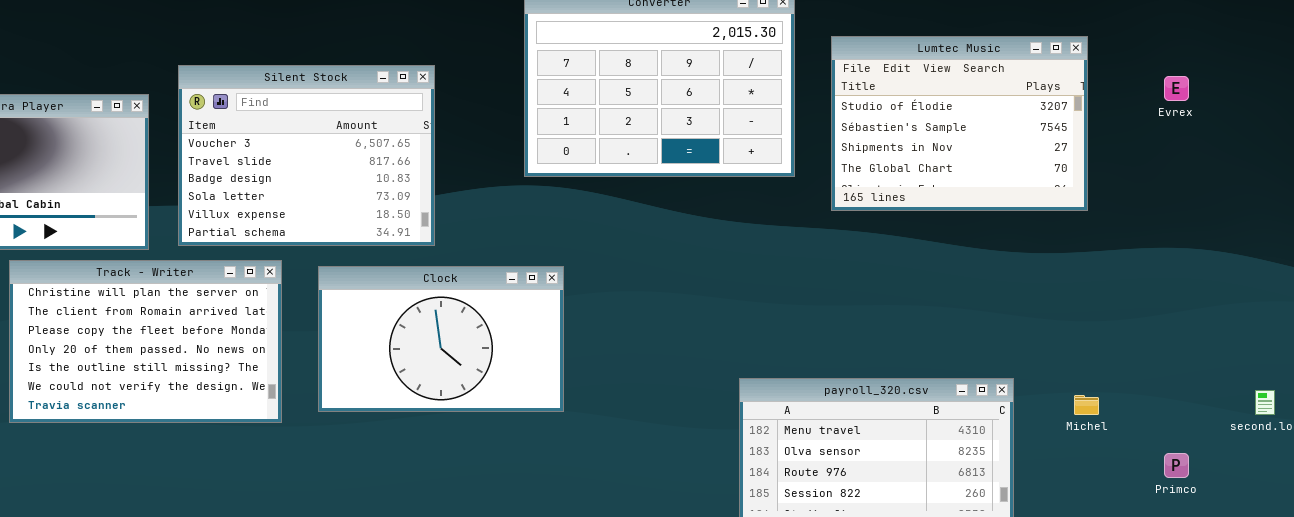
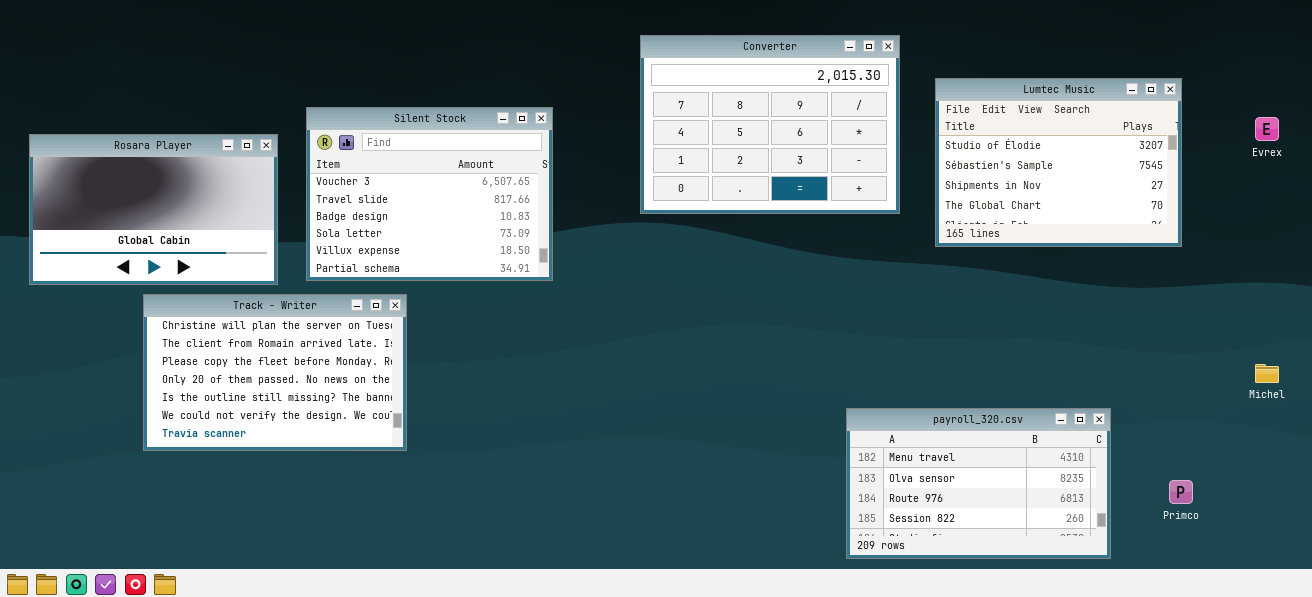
Clock: [318,266,564,412] -> none, closed
Michel: [1074,395,1099,415] -> [1255,364,1279,383], moved
Primco: [1164,453,1189,478] -> [1169,480,1193,504], moved

